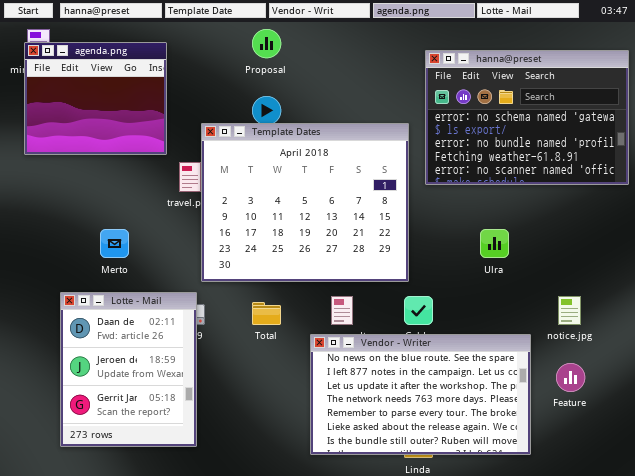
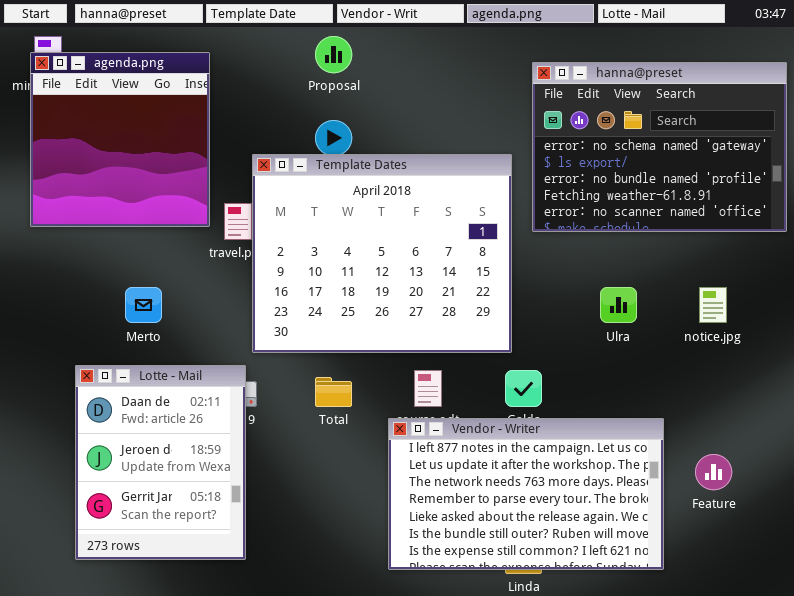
agenda.png: [24,42,167,155] -> [30,52,210,227], resized
notice.jpg: [558,296,581,325] -> [699,287,727,323], moved
Vendor - Writer: [310,334,531,455] -> [388,418,664,570], scrolled down 1 row

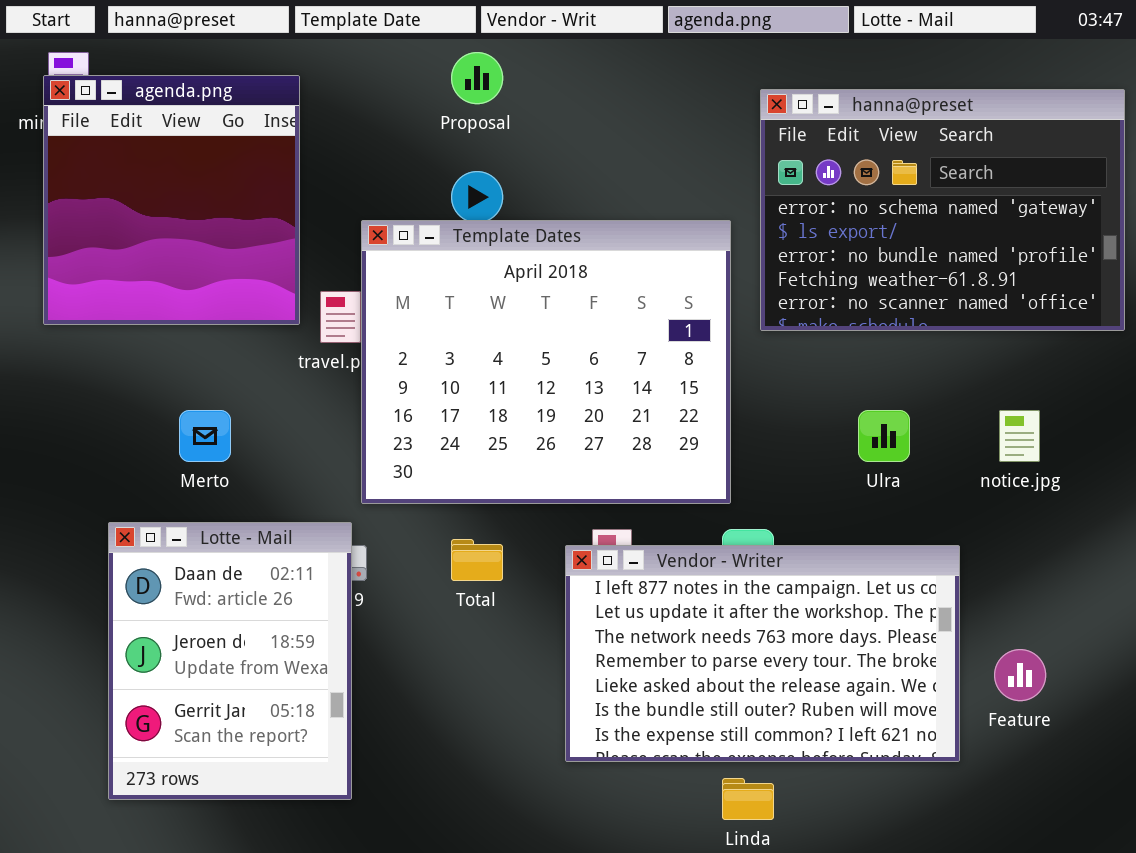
Vendor - Writer: [388,418,664,570] -> [565,545,960,762], moved

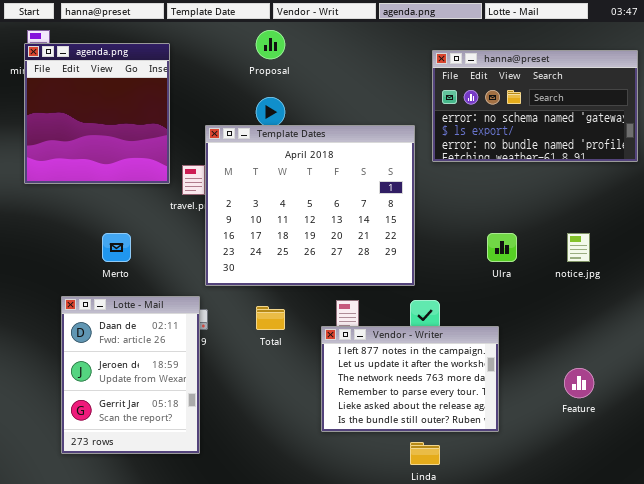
hanna@preset: [760,89,1125,331] -> [432,50,638,162], resized
Vendor - Writer: [565,545,960,762] -> [321,326,499,432], resized

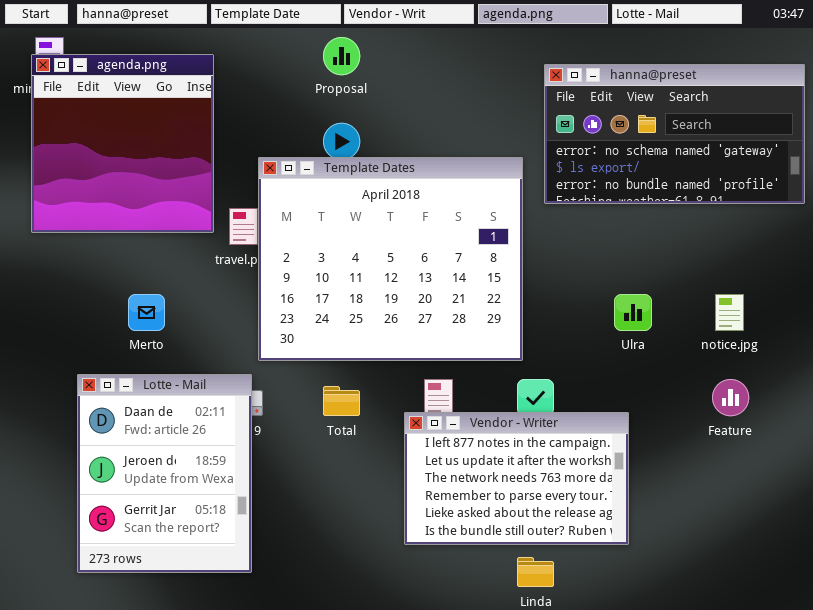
Feature: [564,368,594,398] -> [712,379,749,416], moved

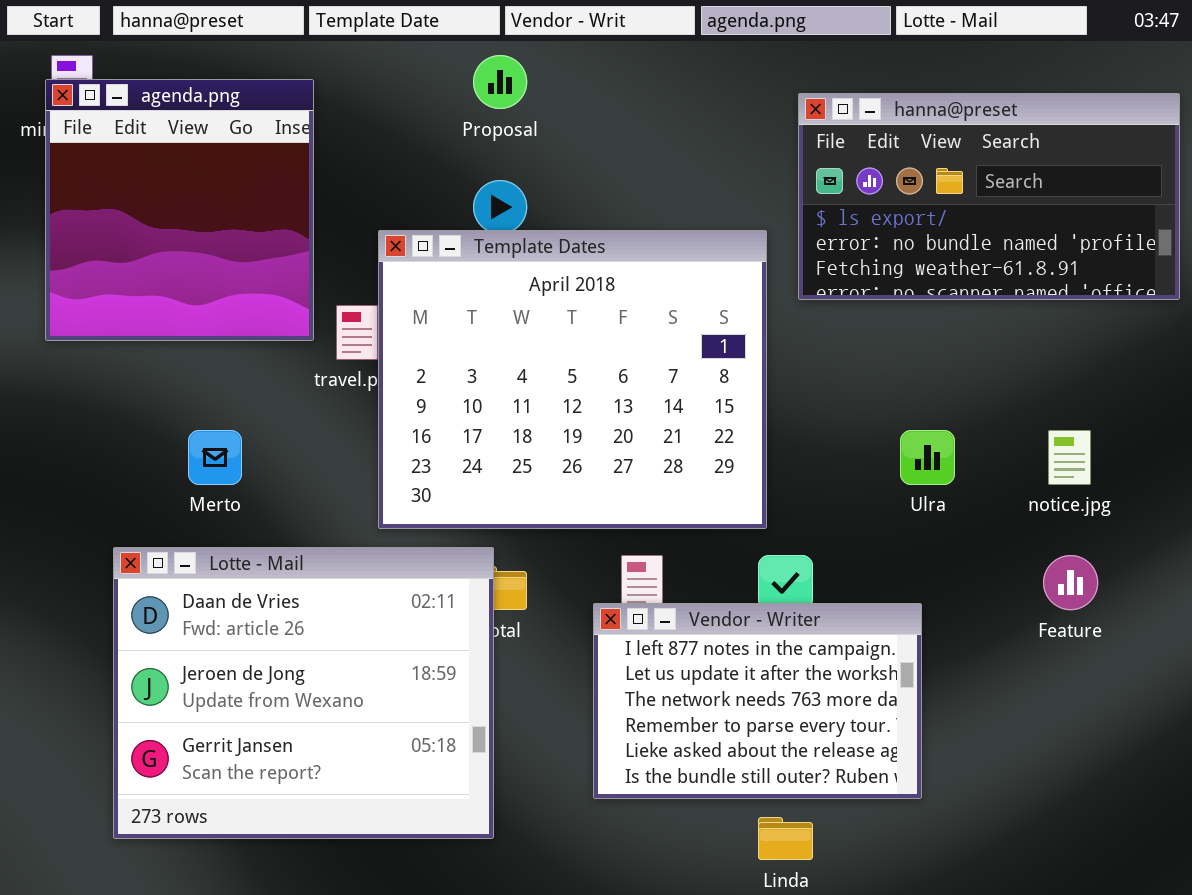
hanna@preset: [544,64,805,204] -> [798,93,1180,300], scrolled down 1 row
Lotte - Mail: [77,374,252,573] -> [113,547,494,839], resized

